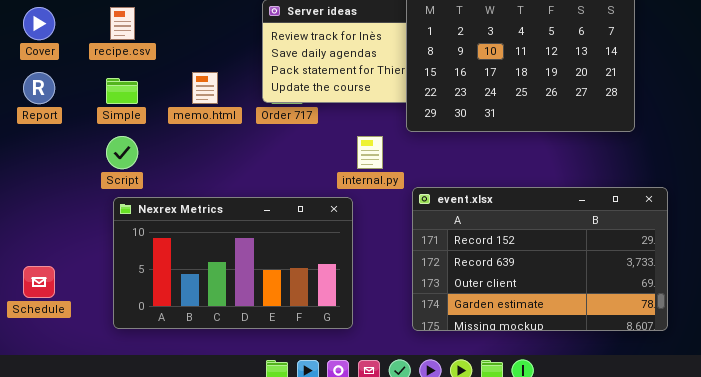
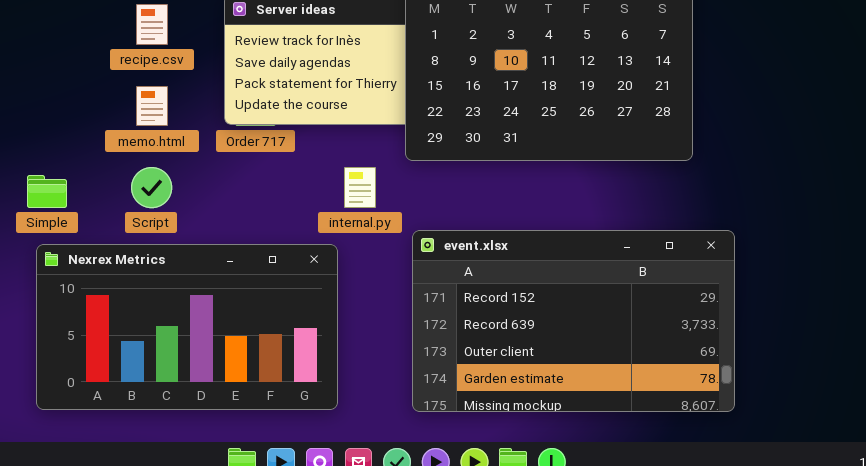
recipe.csv: [110,7,135,40] -> [136,4,168,45], moved
Simple: [106,78,138,104] -> [27,175,67,208], moved
Script: [106,136,138,169] -> [131,167,172,208], moved

